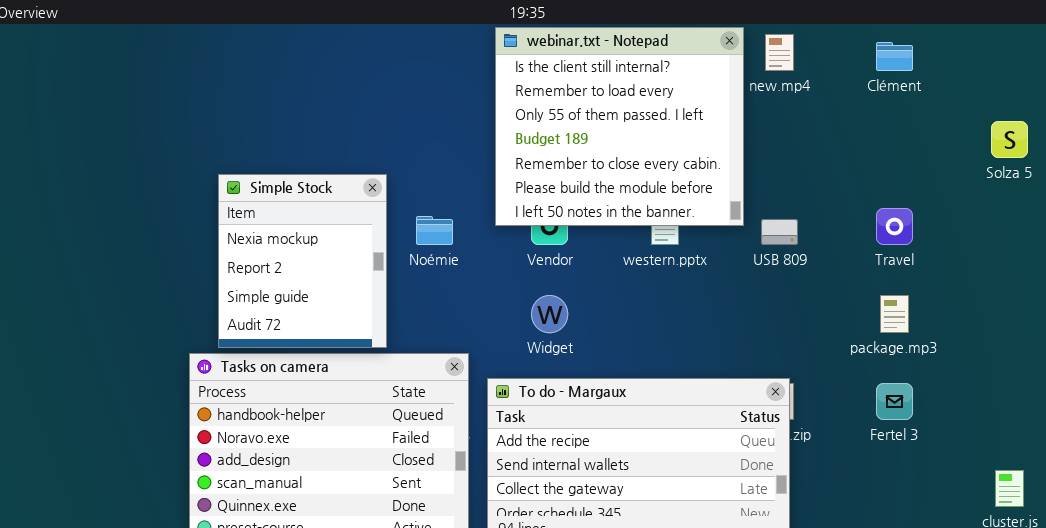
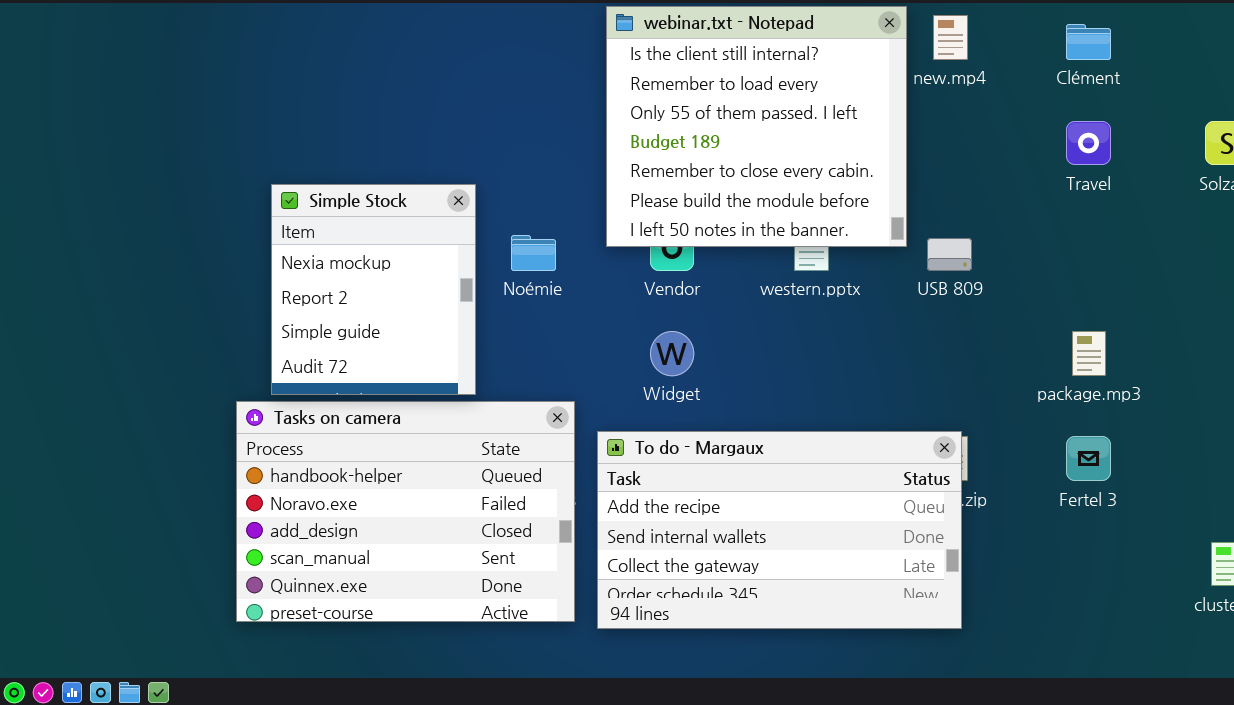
Travel: [876,208,913,245] -> [1066,121,1111,165], moved

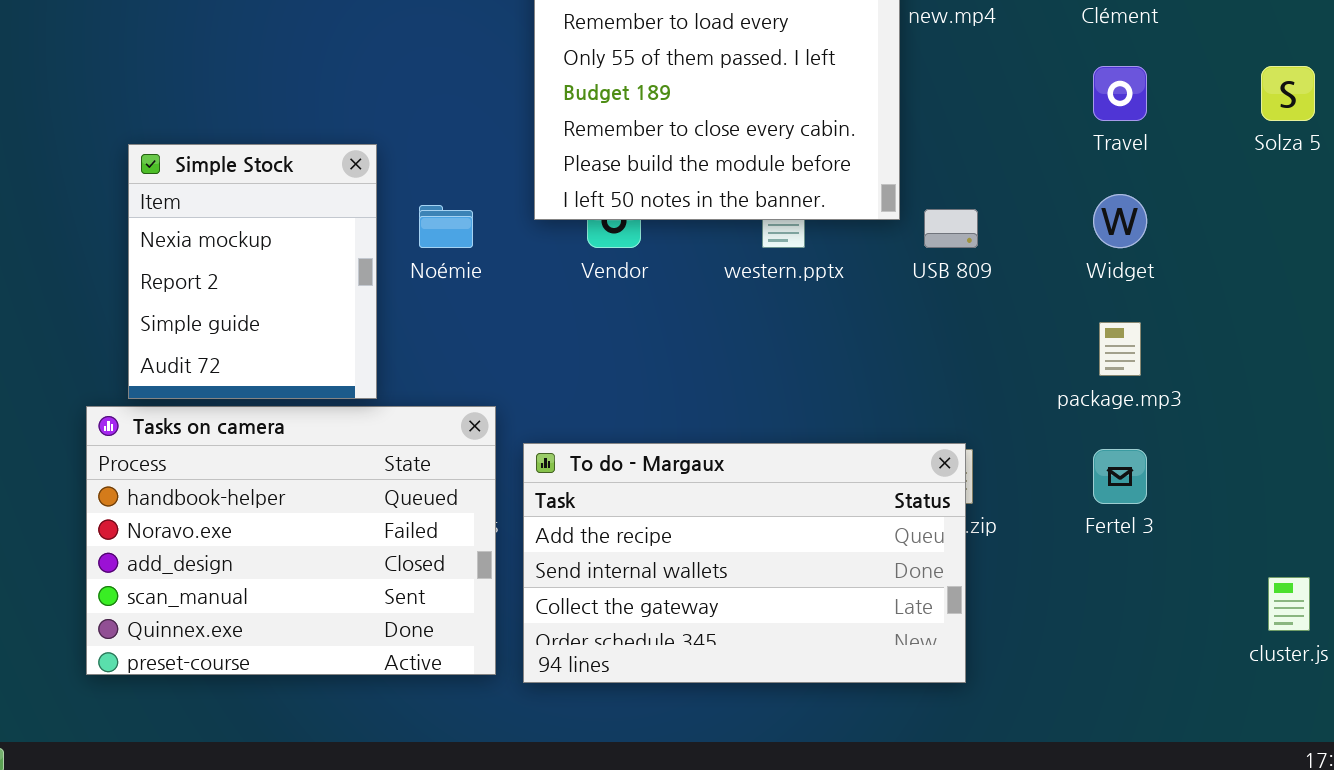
Widget: [650,331,694,376] -> [1093,194,1147,248], moved

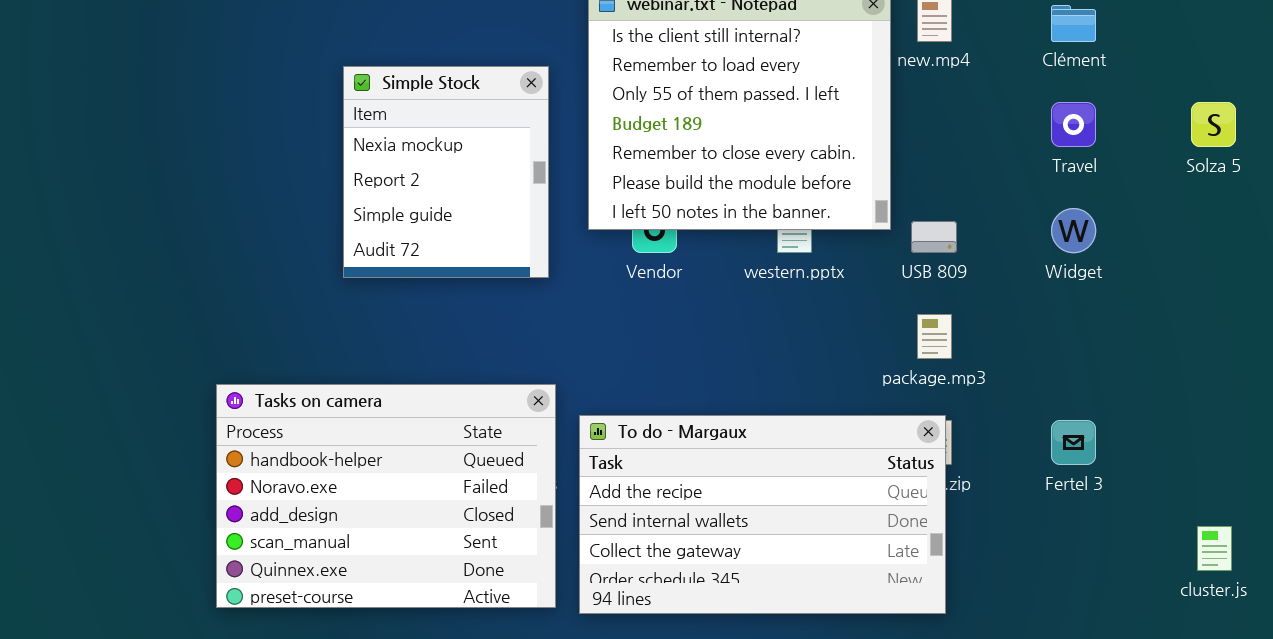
Simple Stock: [128,144,377,399] -> [343,66,549,278], moved
package.mp3: [1099,322,1141,376] -> [917,314,952,359], moved

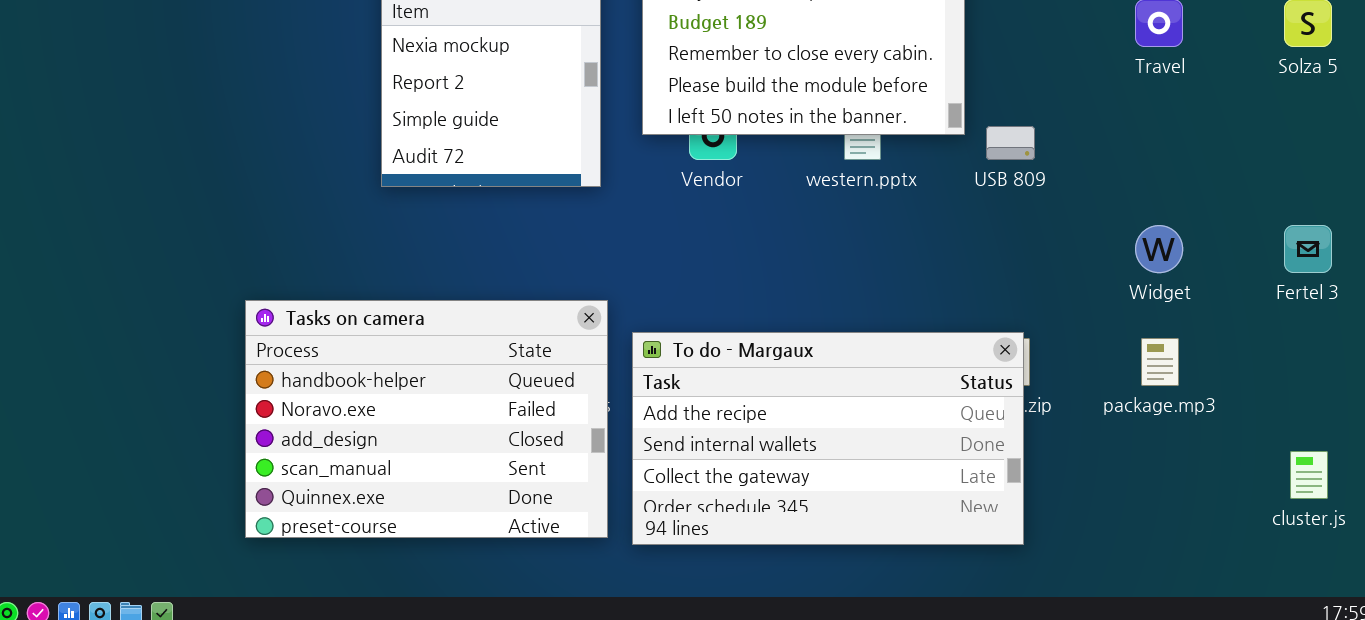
Widget: [1051,208,1096,253] -> [1135,225,1183,273], moved
package.mp3: [917,314,952,359] -> [1141,338,1179,386], moved
Fertel 3: [1051,420,1096,465] -> [1284,225,1332,273], moved

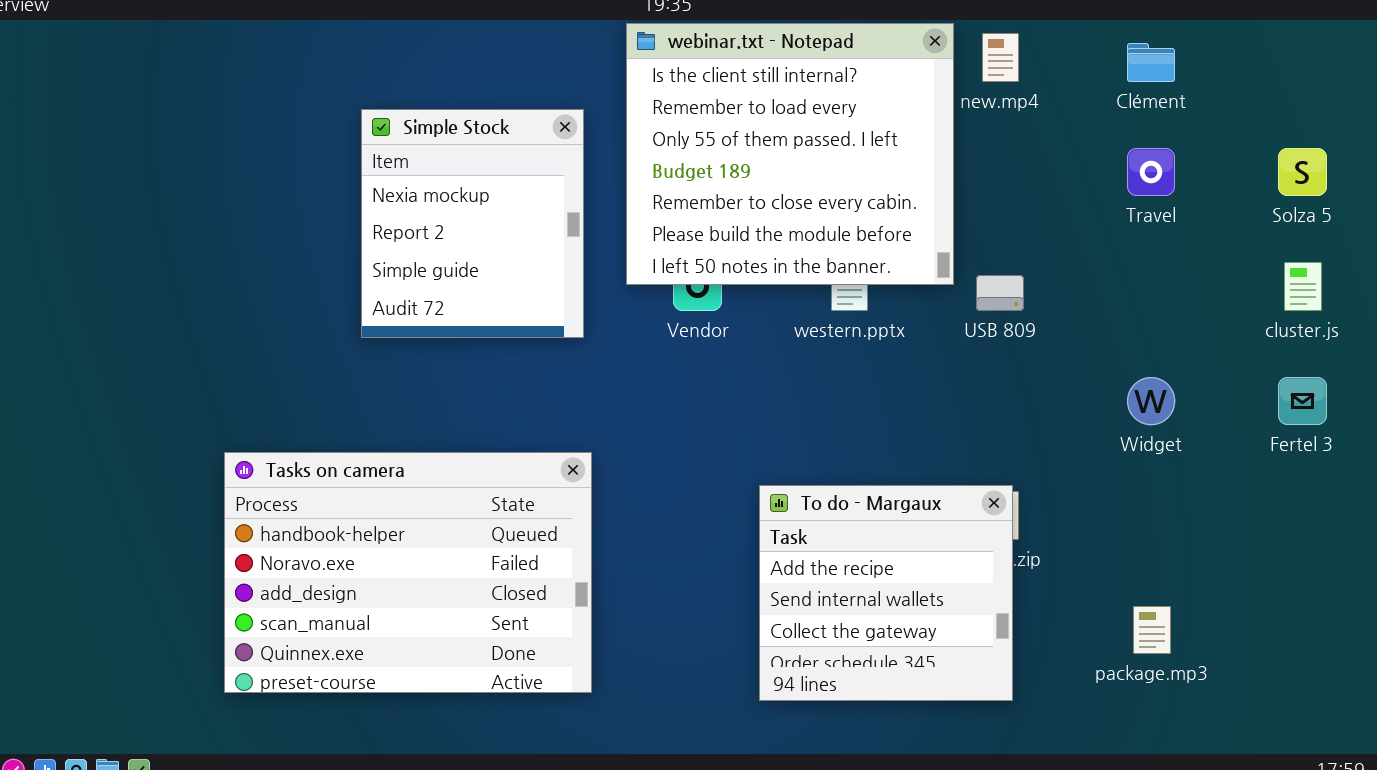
To do - Margaux: [632,332,1024,545] -> [759,485,1013,701], resized
package.mp3: [1141,338,1179,386] -> [1133,606,1171,654], moved
cluster.js: [1290,451,1328,499] -> [1284,262,1322,311], moved

